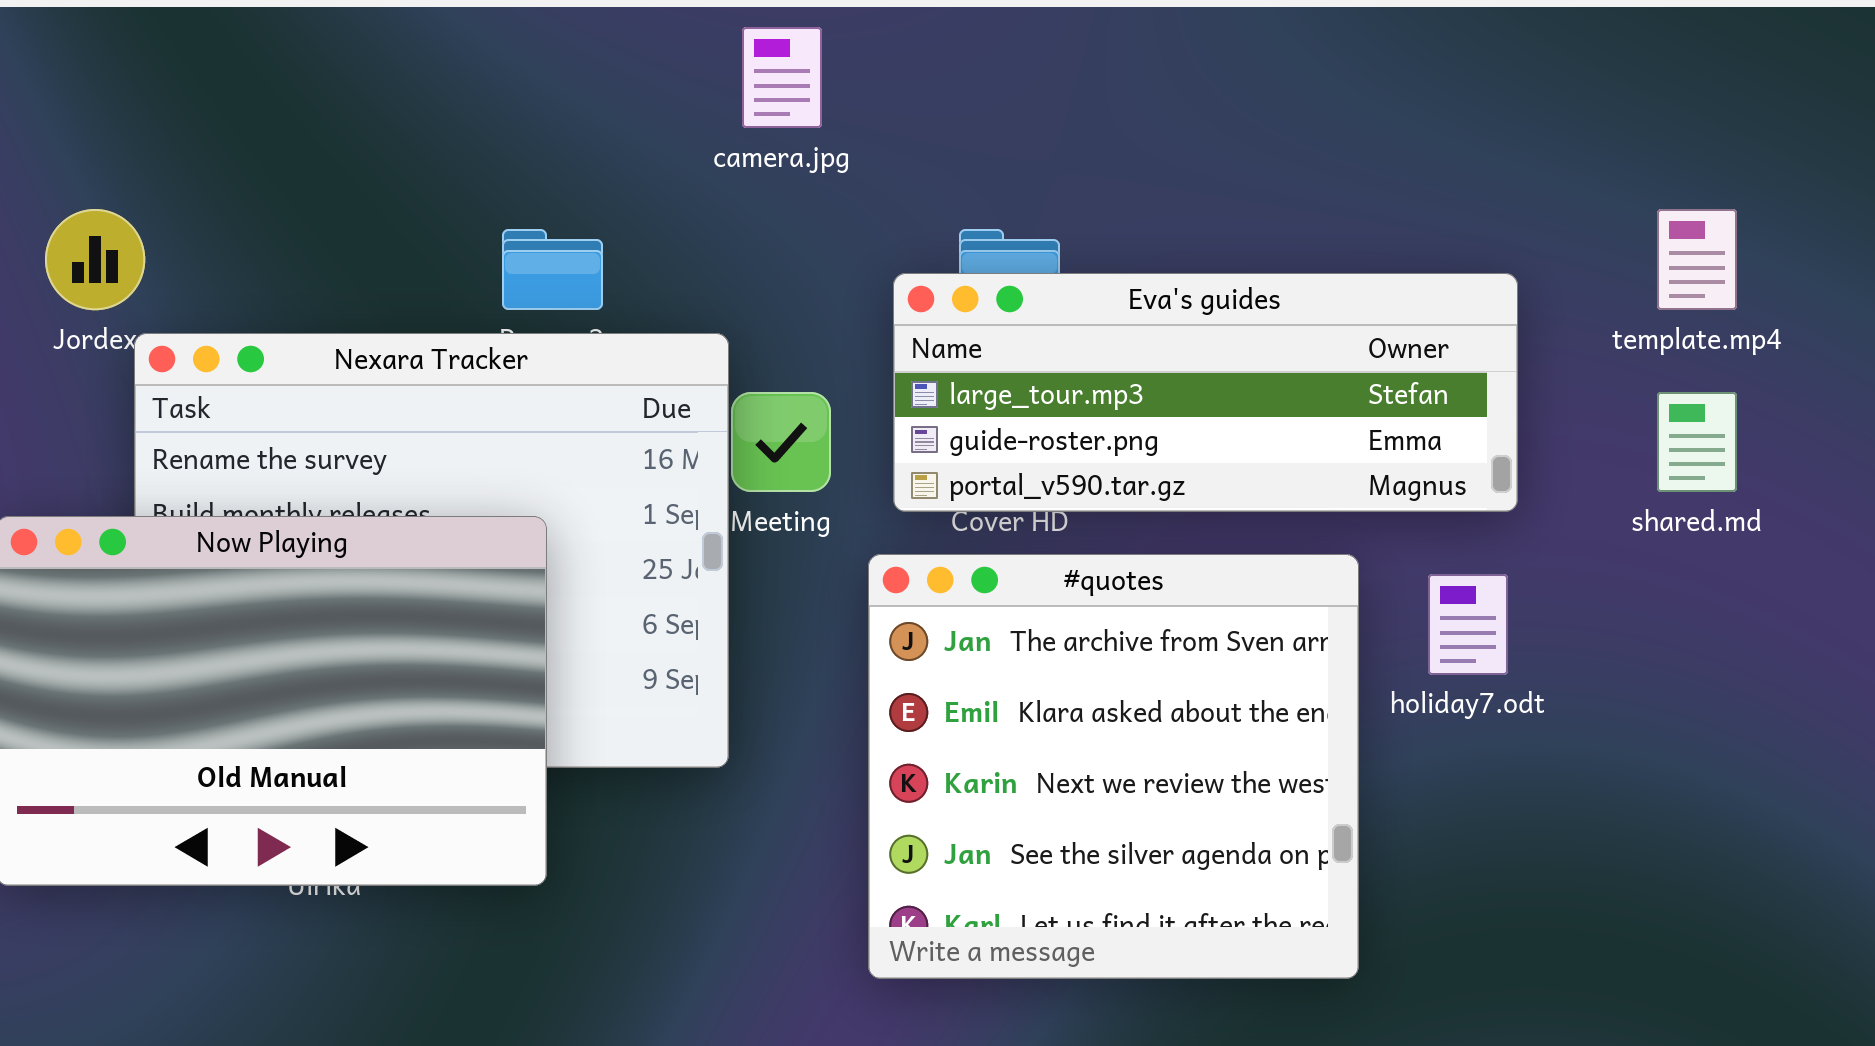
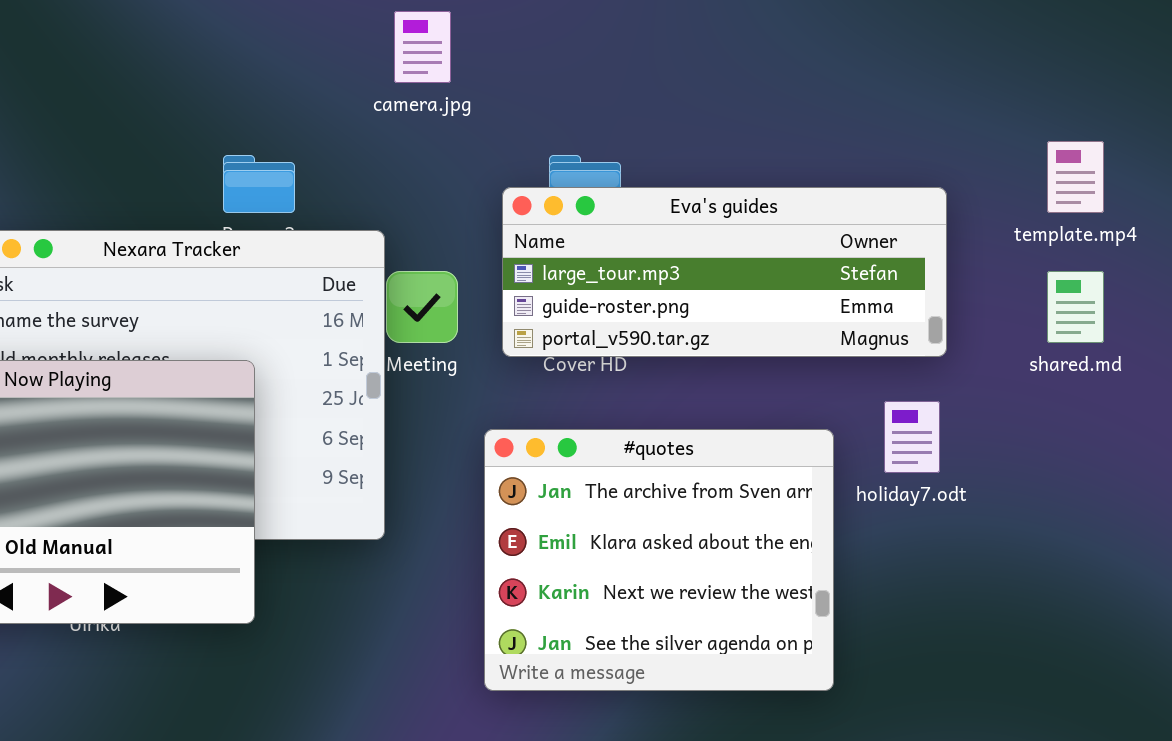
#quotes: [868,554,1359,979] -> [484,429,834,691], resized

